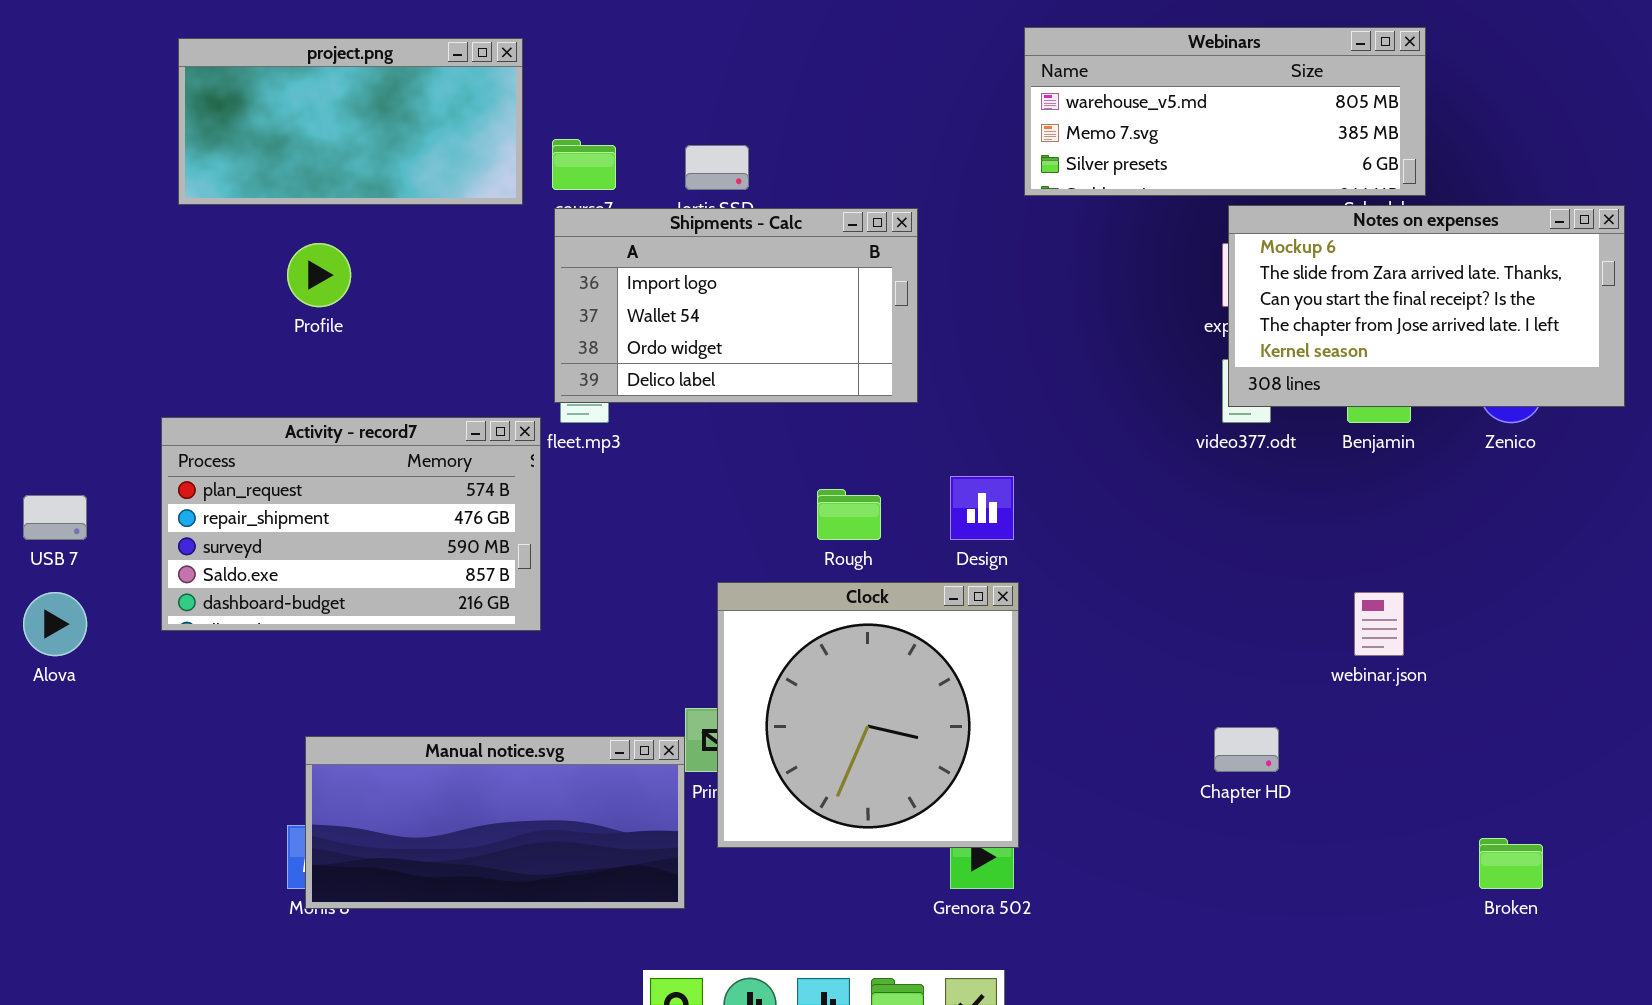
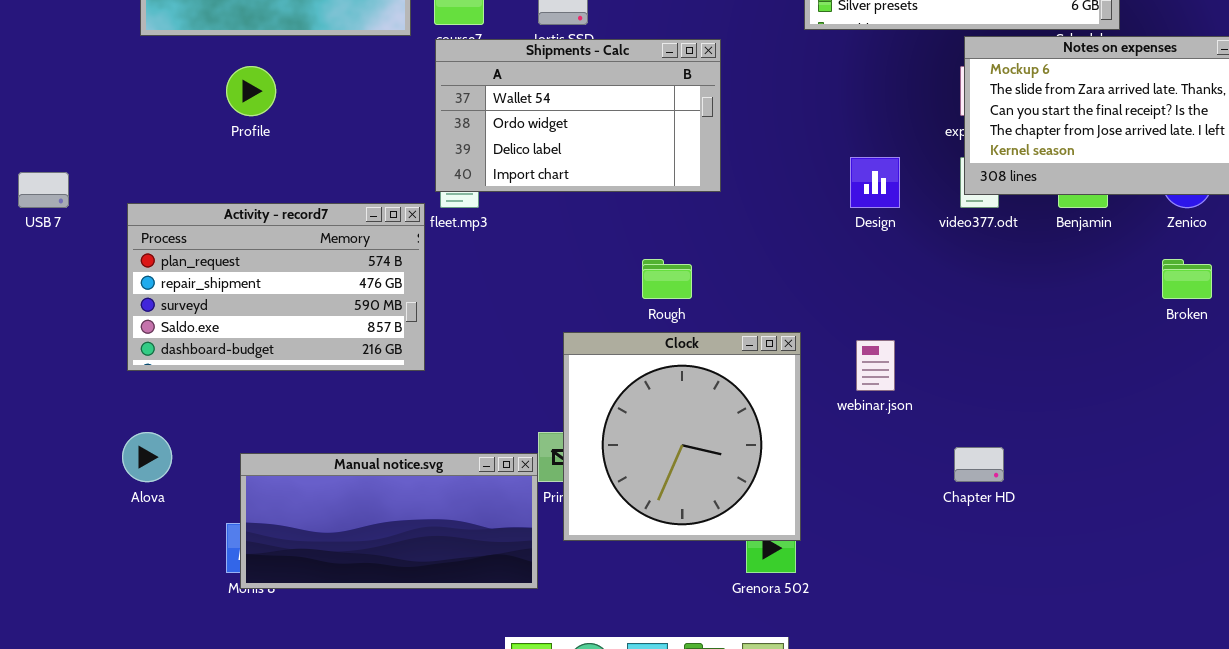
Shipments - Calc: [554,208,918,403] -> [435,39,721,192], scrolled down 1 row
Design: [950,476,1014,540] -> [850,157,900,208], moved
USB 7: [23,495,87,540] -> [18,172,69,208], moved
Alova: [23,592,87,656] -> [122,432,172,482], moved
webinar.json: [1354,592,1404,656] -> [856,340,895,391], moved
Broken: [1479,838,1543,889] -> [1162,259,1212,299], moved

